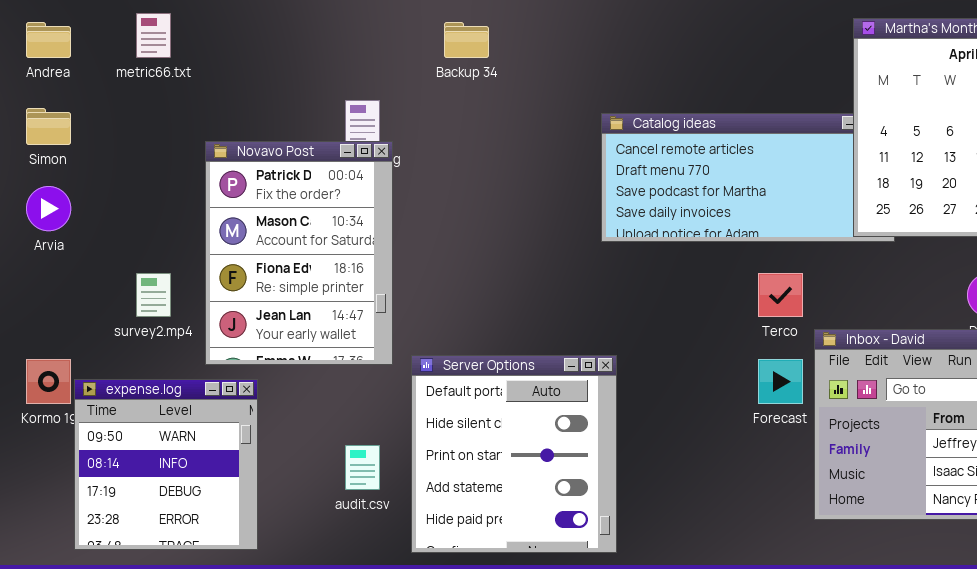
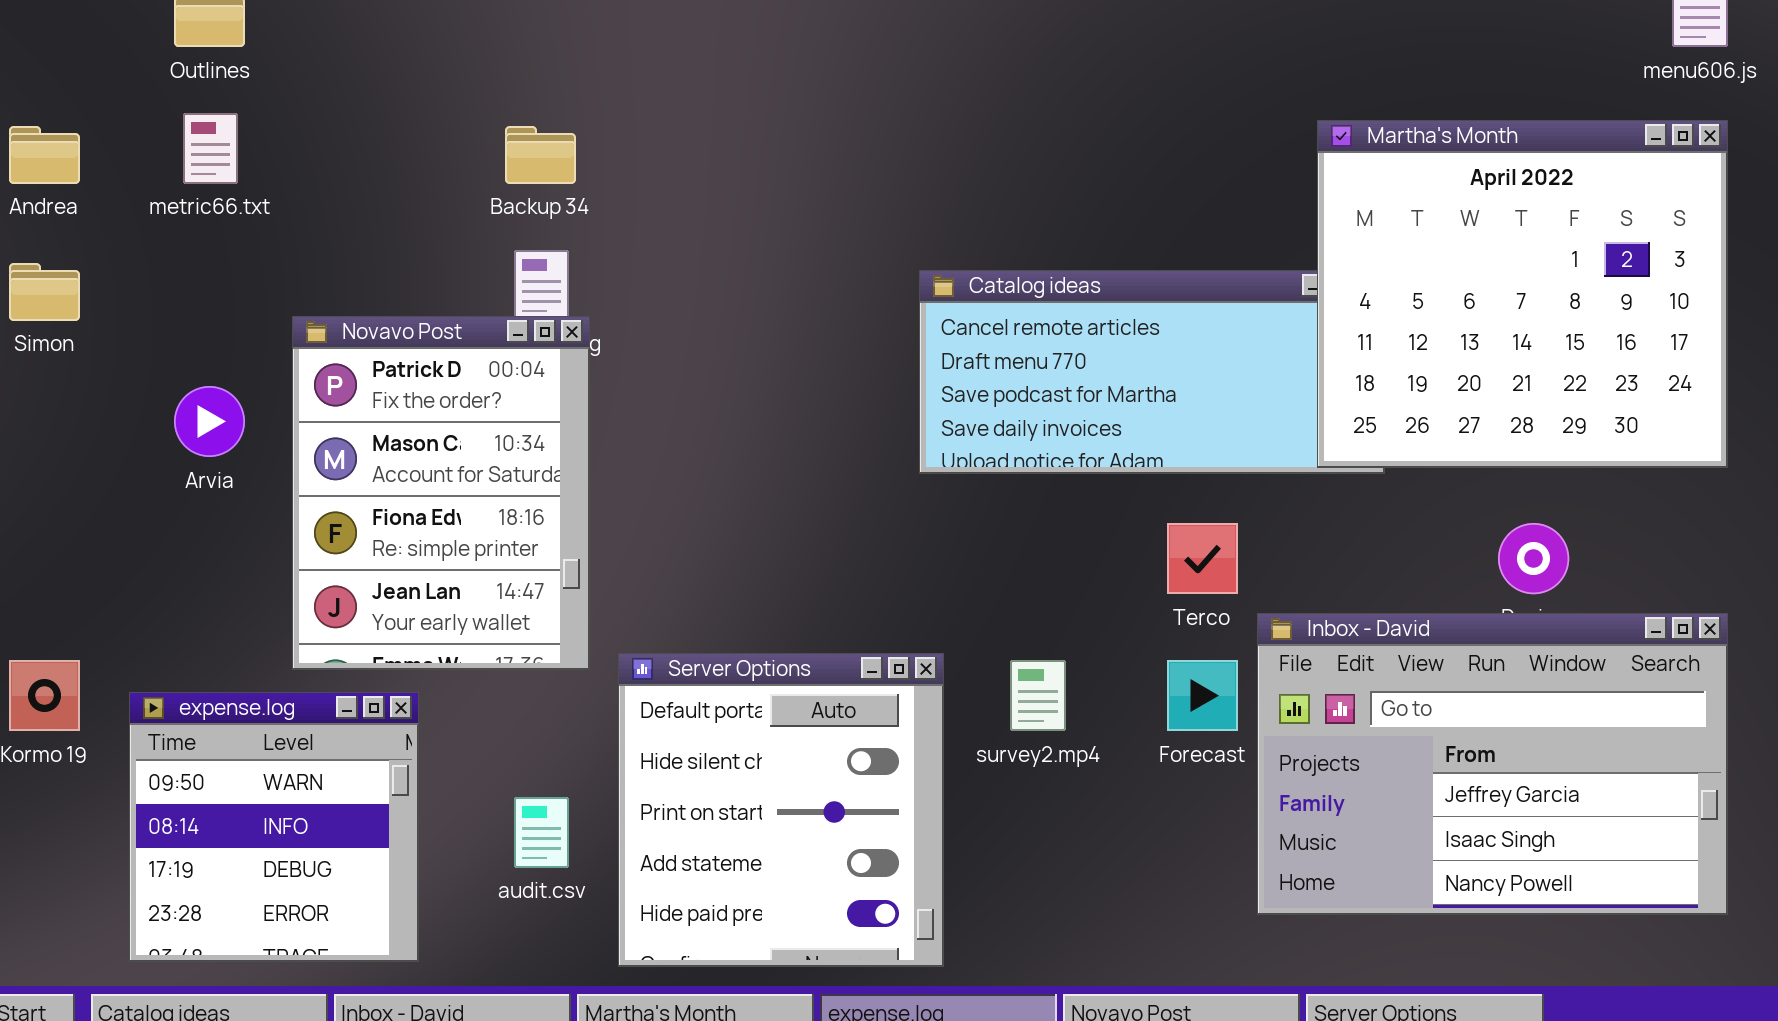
Backup 34: [444,22,489,58] -> [505,126,576,184], moved
Arvia: [26,186,71,231] -> [174,386,245,457], moved
survey2.mp4: [136,273,171,317] -> [1010,660,1066,731], moved
expense.log: [74,379,258,550] -> [129,692,419,962], moved

